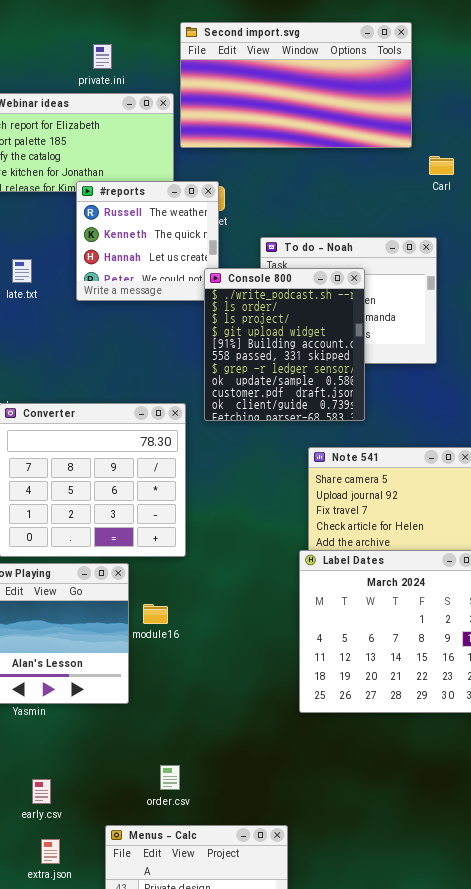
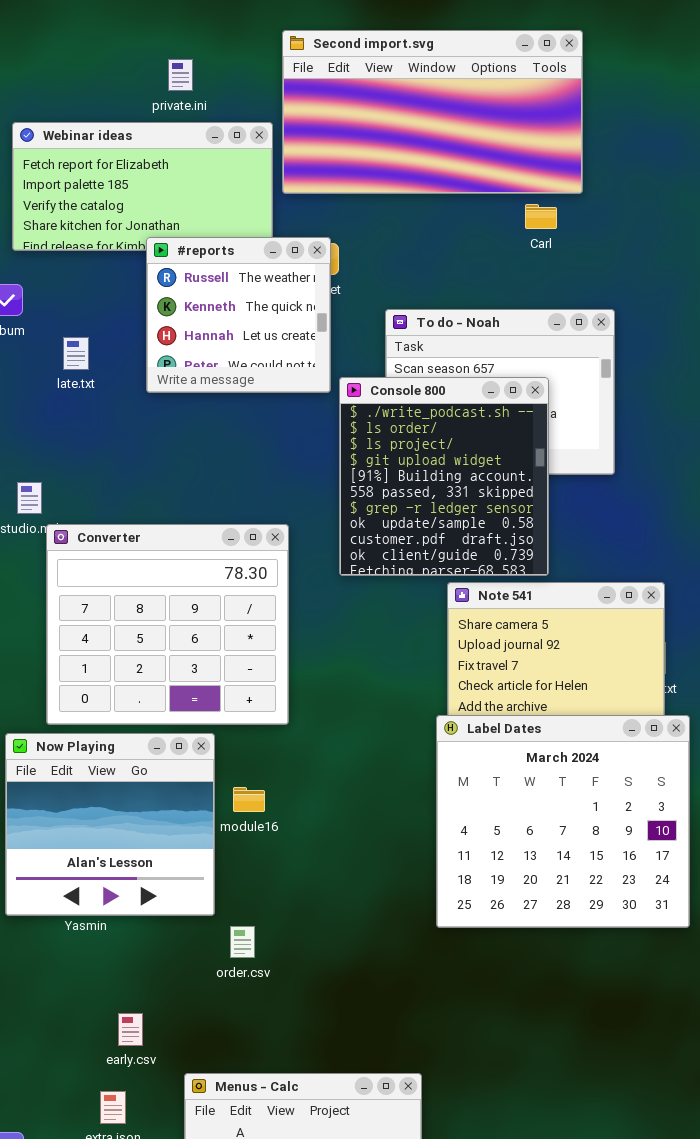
Carl: [429,156,454,175] -> [525,204,557,229], moved
Console 800: [204,268,365,421] -> [339,377,549,576], moved
order.csv: [160,765,180,790] -> [230,926,255,958], moved
early.csv: [32,779,51,804] -> [118,1013,143,1046], moved

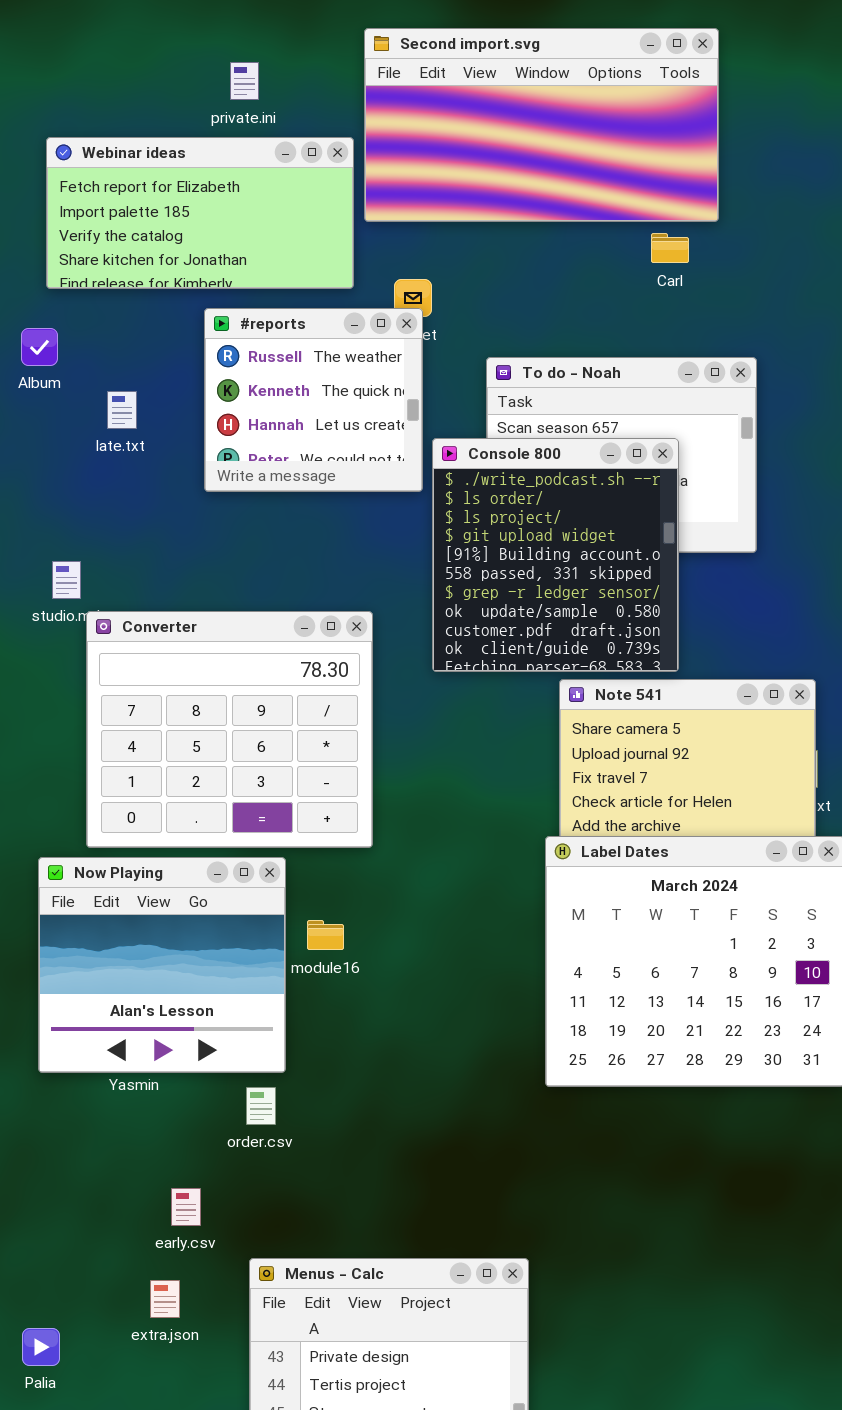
#reports: [146,237,331,393] -> [204,308,423,492], moved
order.csv: [230,926,255,958] -> [246,1087,276,1125], moved

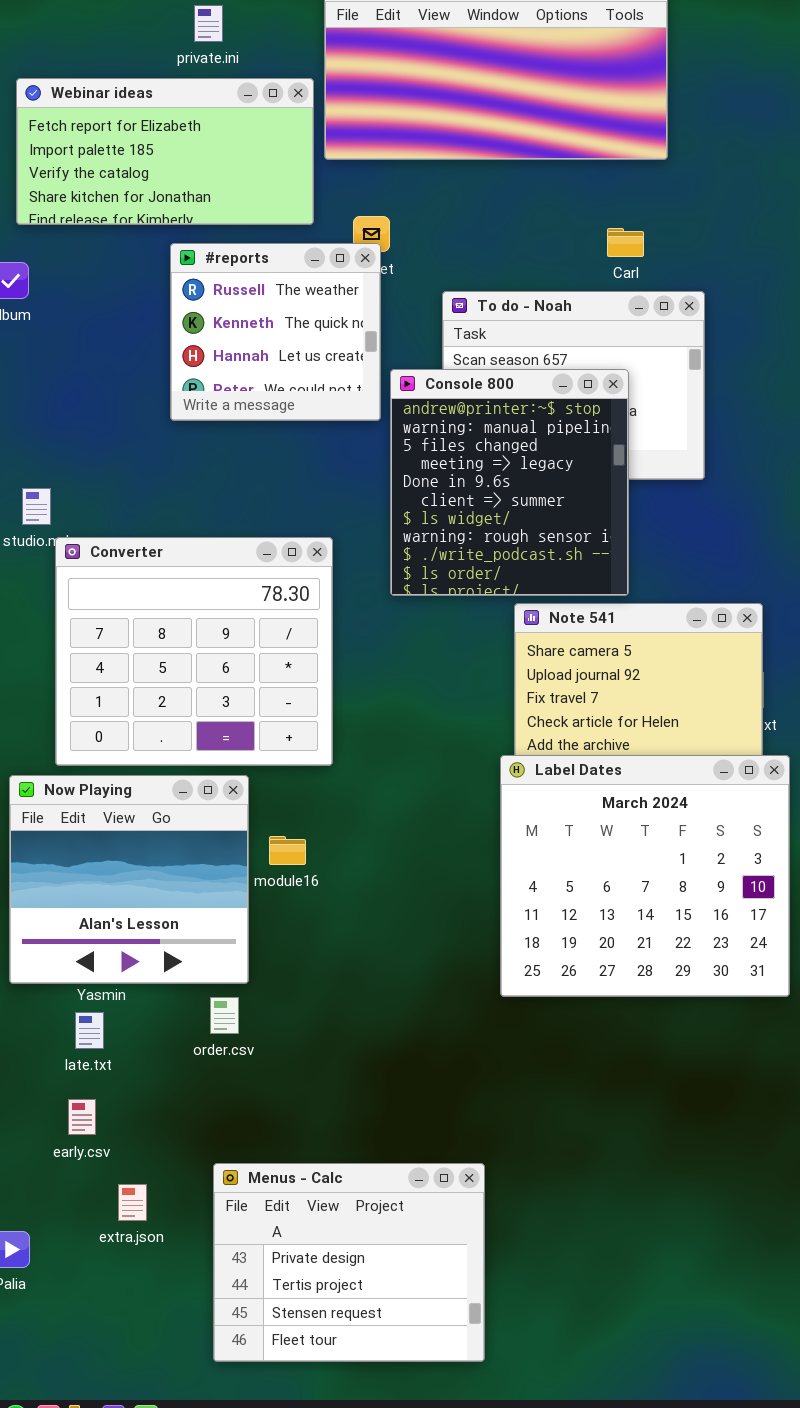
Carl: [651,233,689,263] -> [607,228,644,257], moved
late.txt: [107,391,137,429] -> [75,1012,104,1049], moved
Console 800: [432,438,679,672] -> [390,369,629,596], scrolled up 8 rows
early.csv: [171,1188,201,1226] -> [68,1099,96,1135], moved

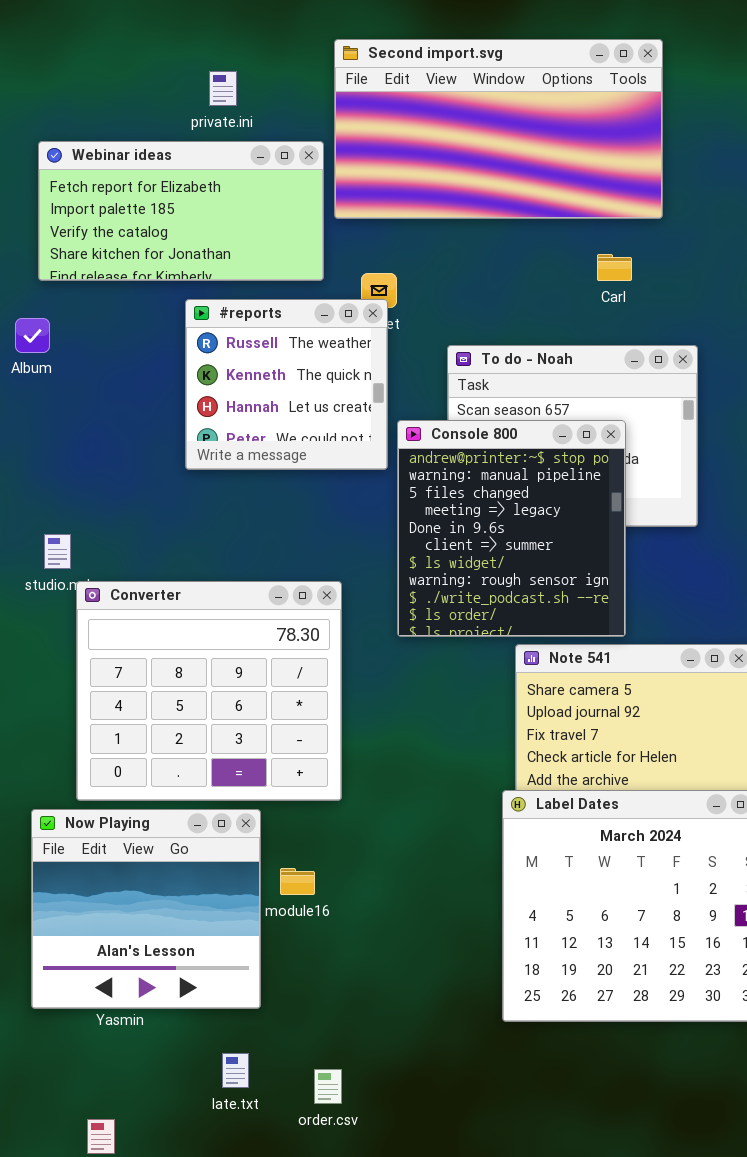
Carl: [607,228,644,257] -> [597,254,632,281], moved
order.csv: [210,997,239,1034] -> [314,1069,342,1104], moved
late.txt: [75,1012,104,1049] -> [222,1053,249,1088], moved

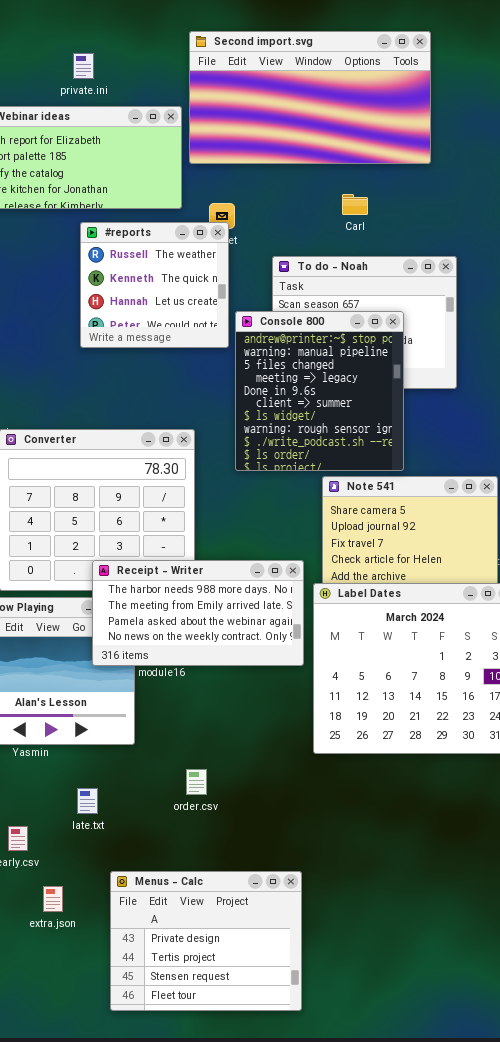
private.ini: [209,71,237,106] -> [73,53,94,79], moved
Carl: [597,254,632,281] -> [342,194,368,215], moved
Receipt - Writer: none -> [92,560,304,666], opened
late.txt: [222,1053,249,1088] -> [77,788,98,814], moved
order.csv: [314,1069,342,1104] -> [186,769,207,795], moved

